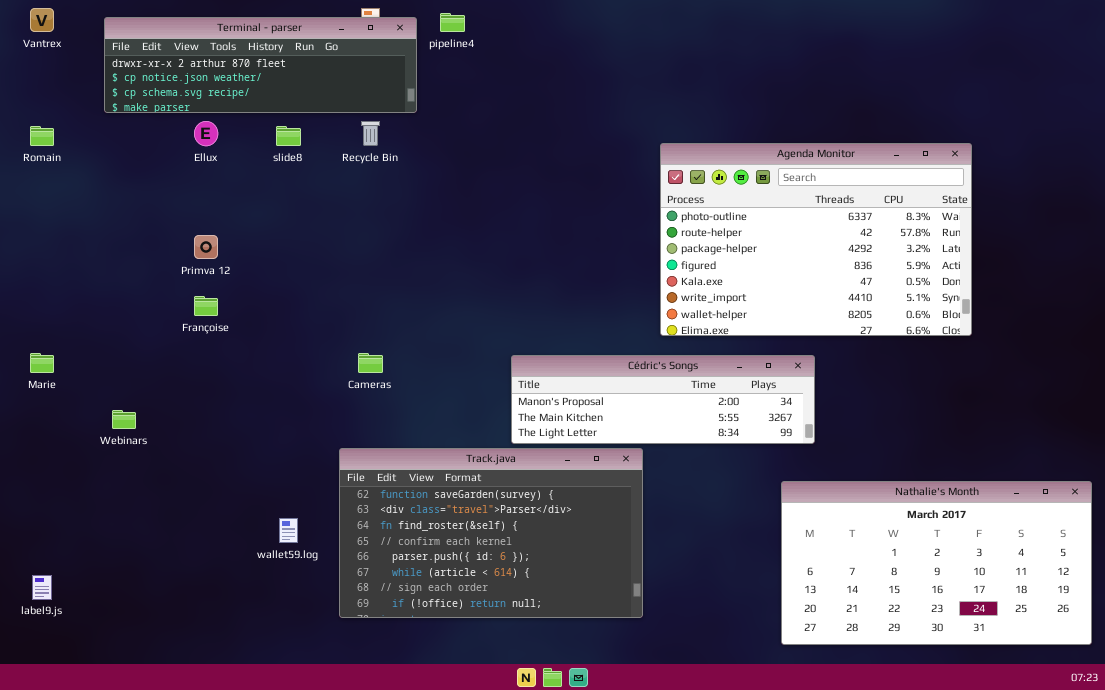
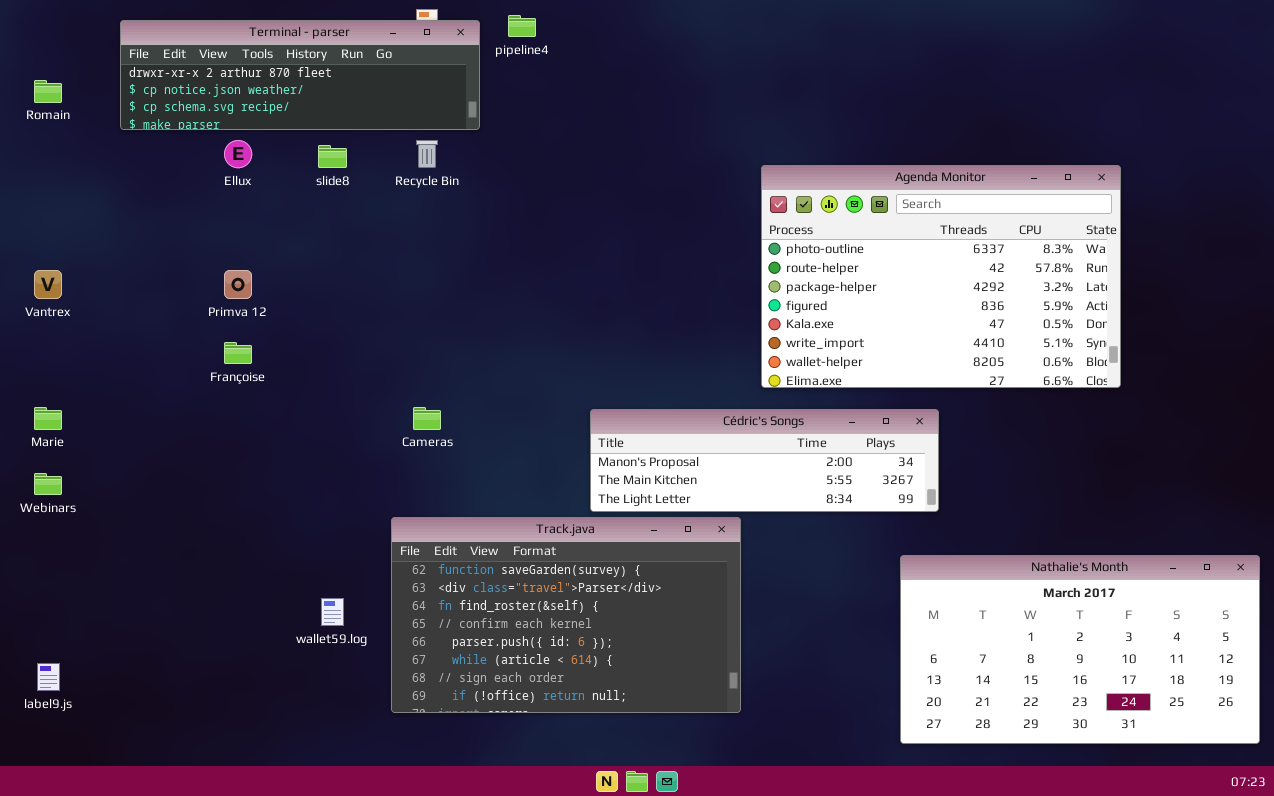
Vantrex: [30,8,54,32] -> [34,270,62,299], moved
Romain: [30,126,54,146] -> [34,80,62,103], moved
Webinars: [112,410,136,429] -> [34,473,62,495], moved

